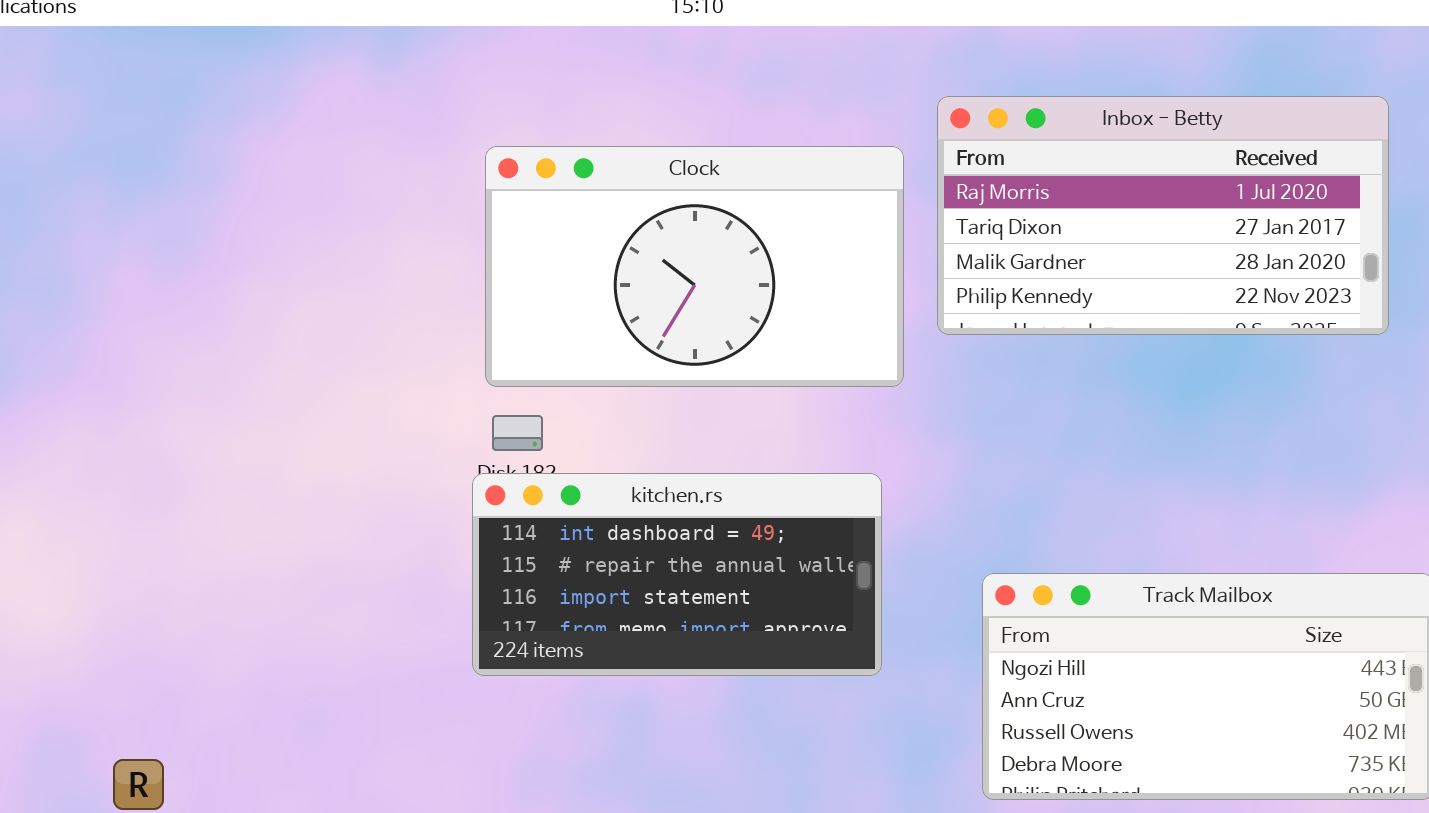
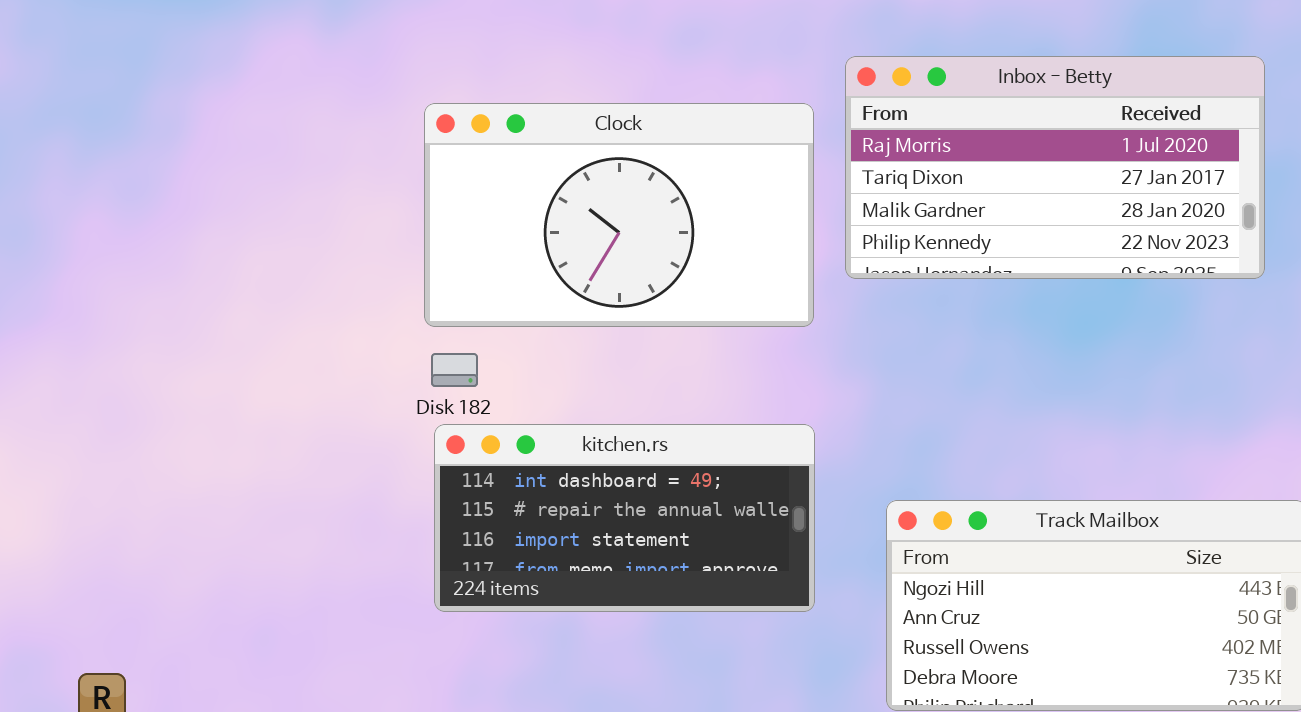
kitchen.rs: [472,473,882,676] -> [434,424,815,612], moved

